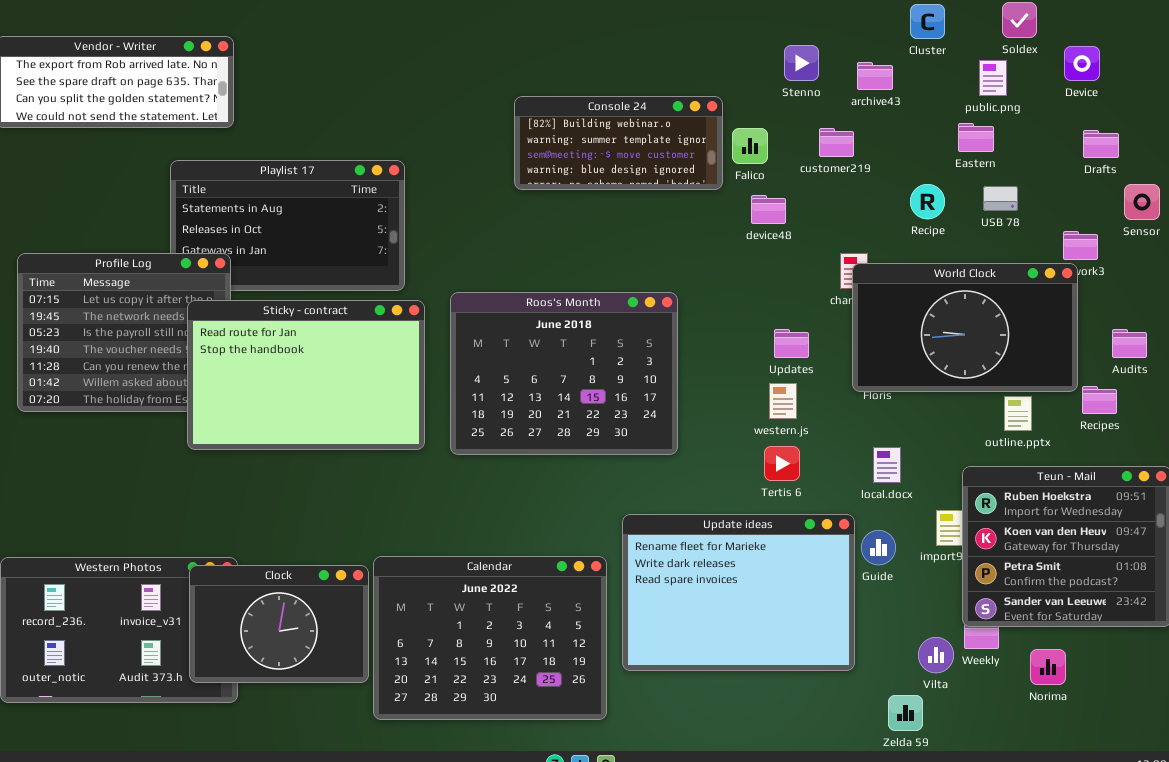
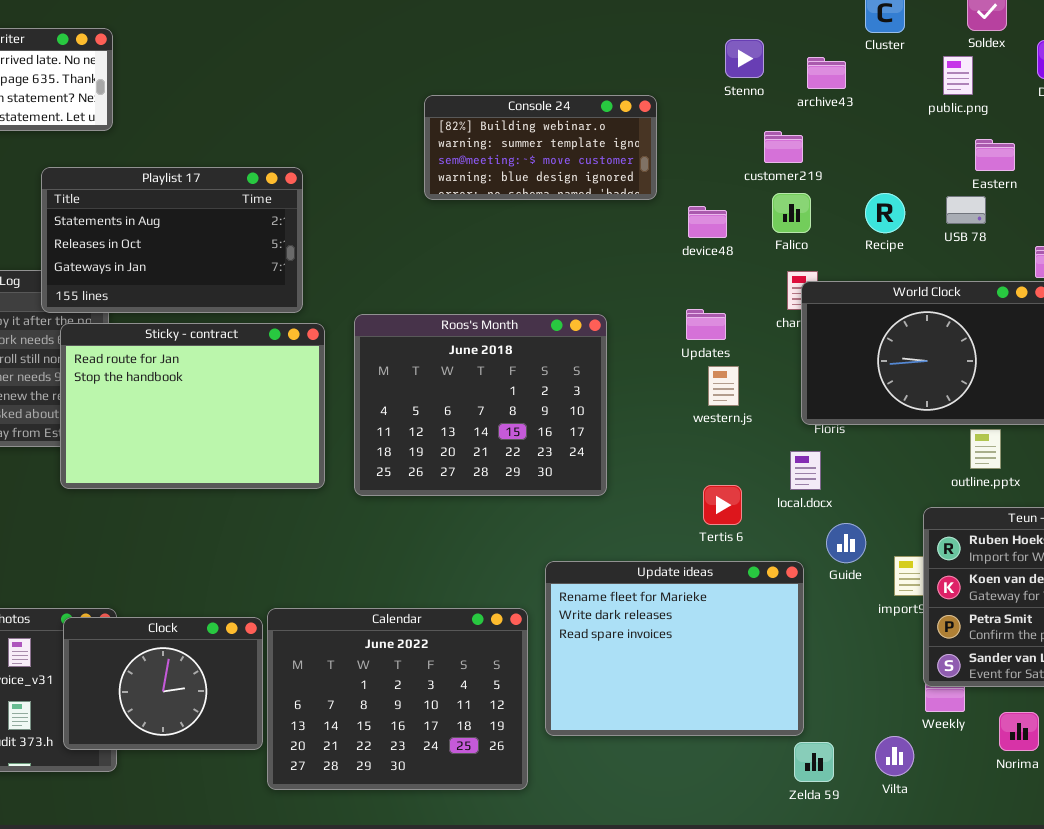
Eastern: [958,123,994,152] -> [975,139,1015,171], moved
Falico: [732,128,768,164] -> [772,193,811,233], moved
Playlist 17: [170,160,405,291] -> [41,167,303,313], raised
Updates: [774,329,809,358] -> [686,309,726,340], moved
western.js: [769,383,797,419] -> [708,366,739,406], moved
local.docx: [873,447,901,483] -> [790,451,821,490], moved
Guide: [861,530,896,565] -> [826,523,866,563], moved
Vilta: [918,637,954,673] -> [875,736,914,776], moved
Zelda 59: [888,695,923,731] -> [794,742,834,782], moved

